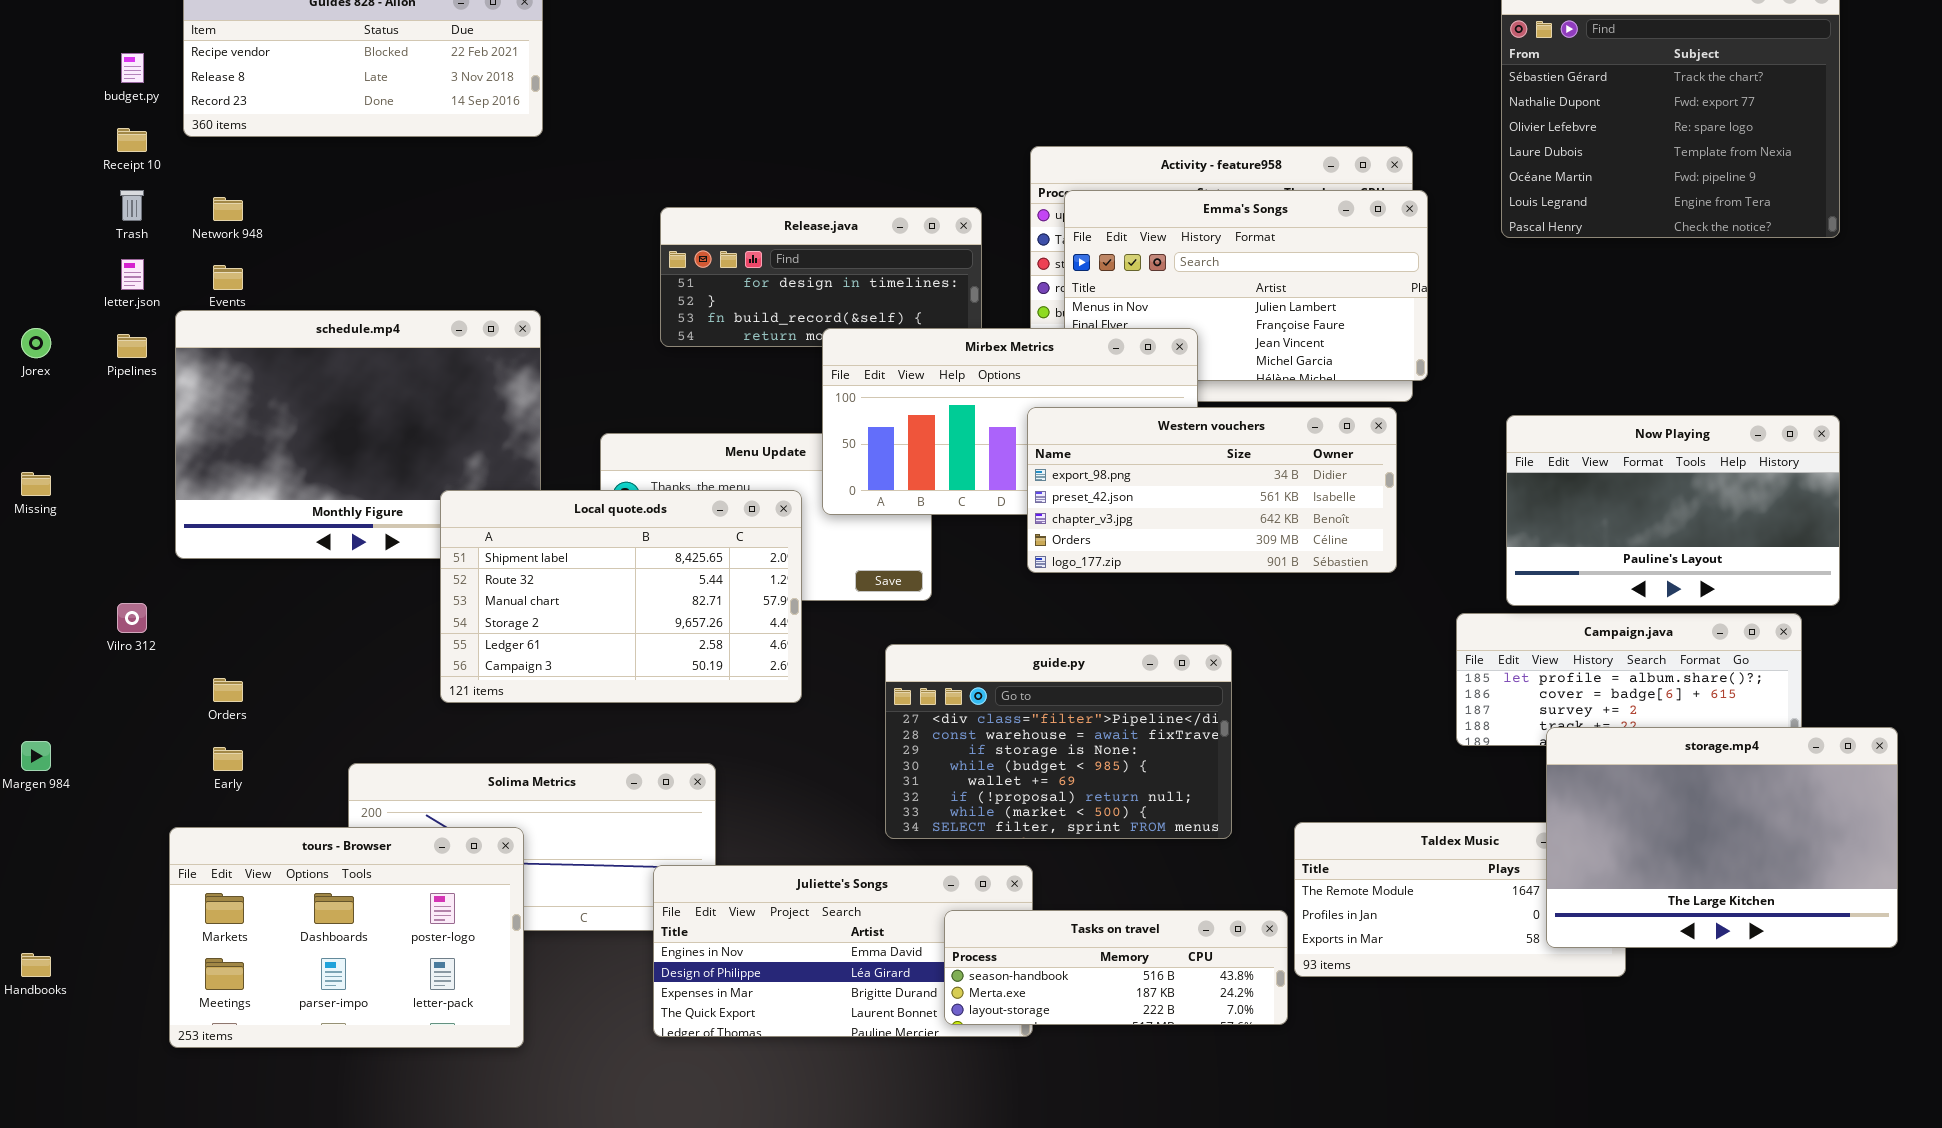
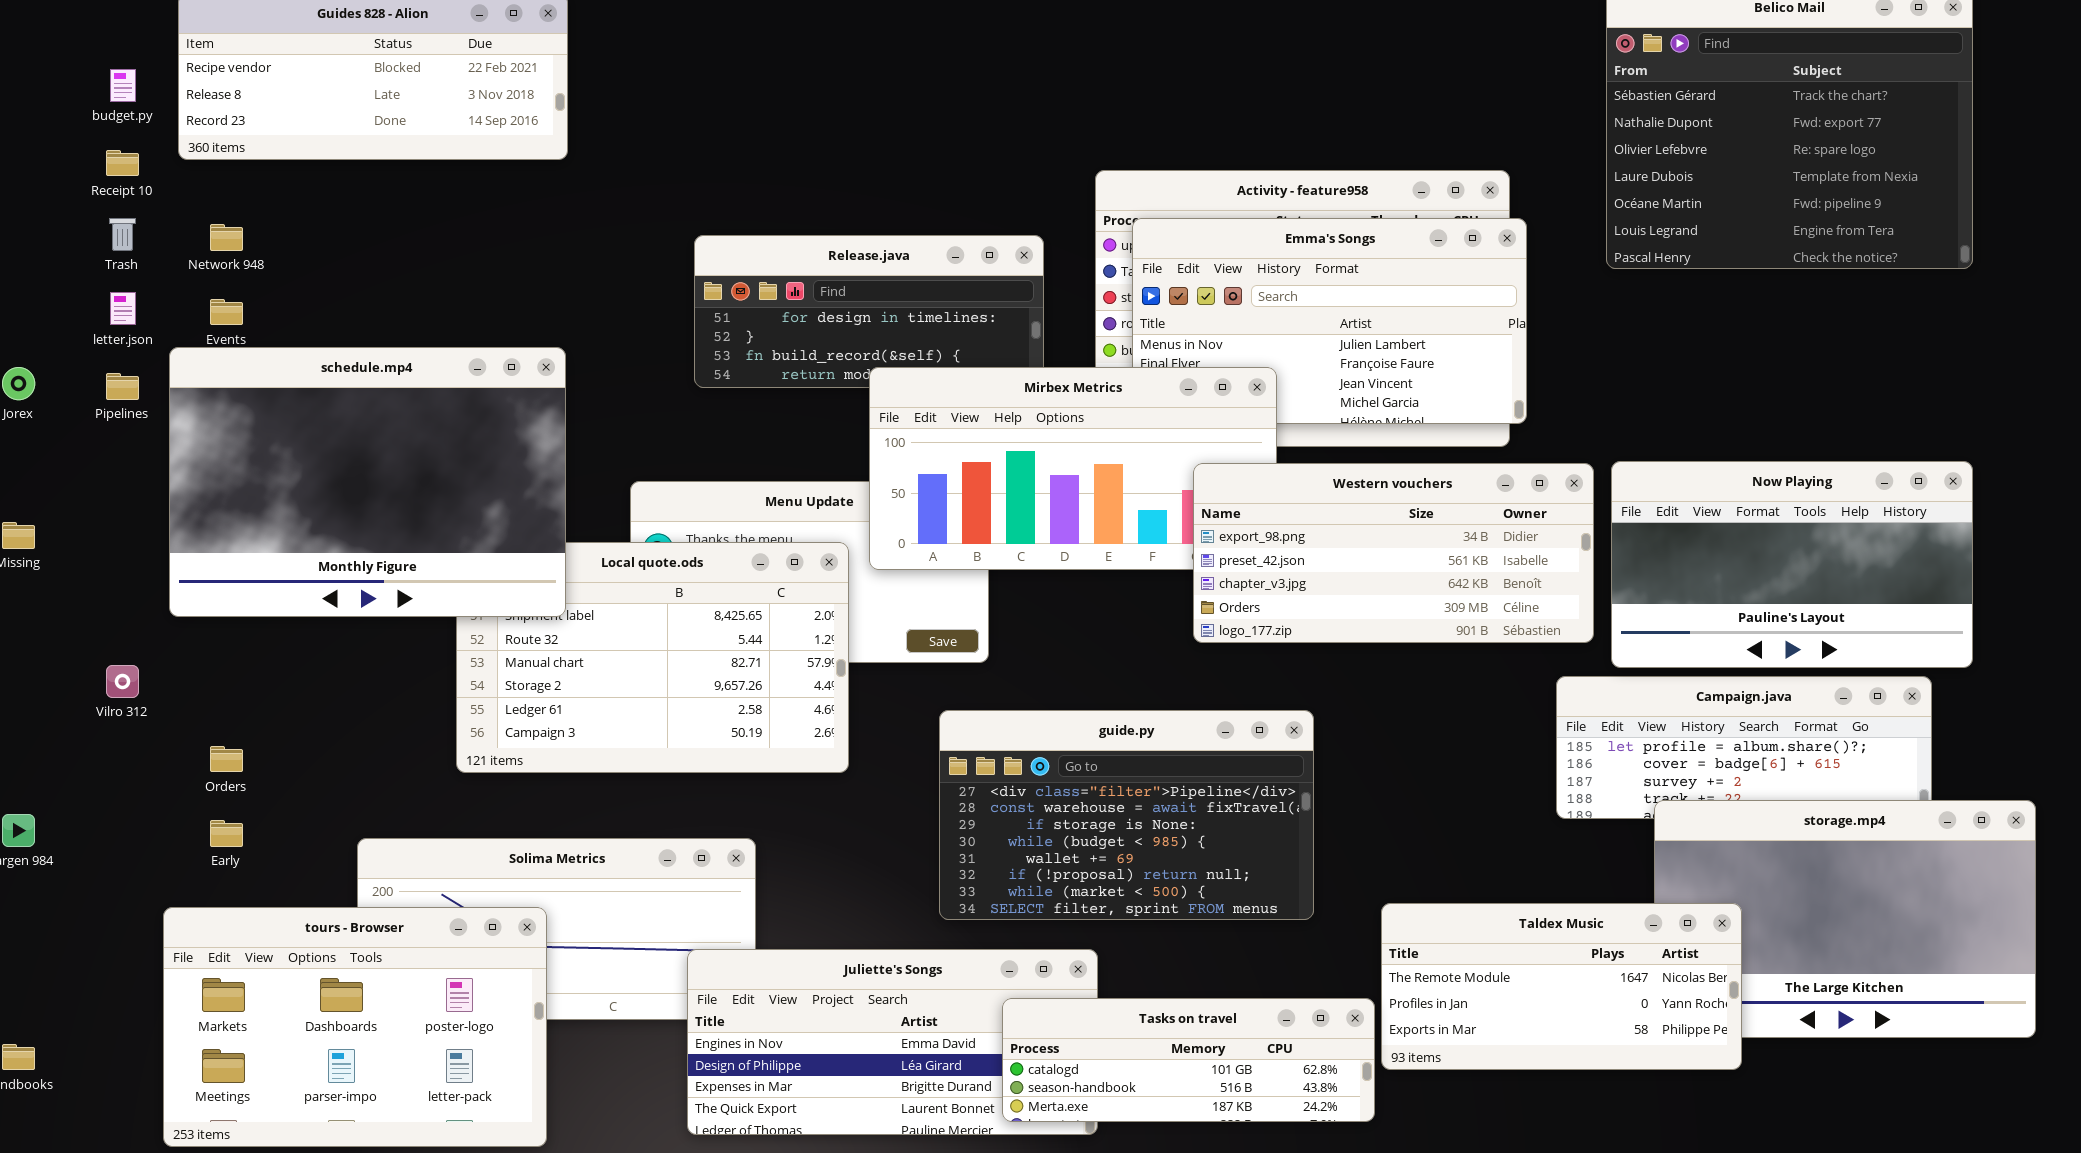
schedule.mp4: [175,310,541,559] -> [169,347,566,617], raised
Western vouchers: [1027,407,1397,573] -> [1193,463,1594,643], moved
Taldex Music: [1294,822,1626,977] -> [1381,903,1742,1070], raised
Tasks on travel: [944,910,1288,1025] -> [1002,998,1375,1122], scrolled up 1 row

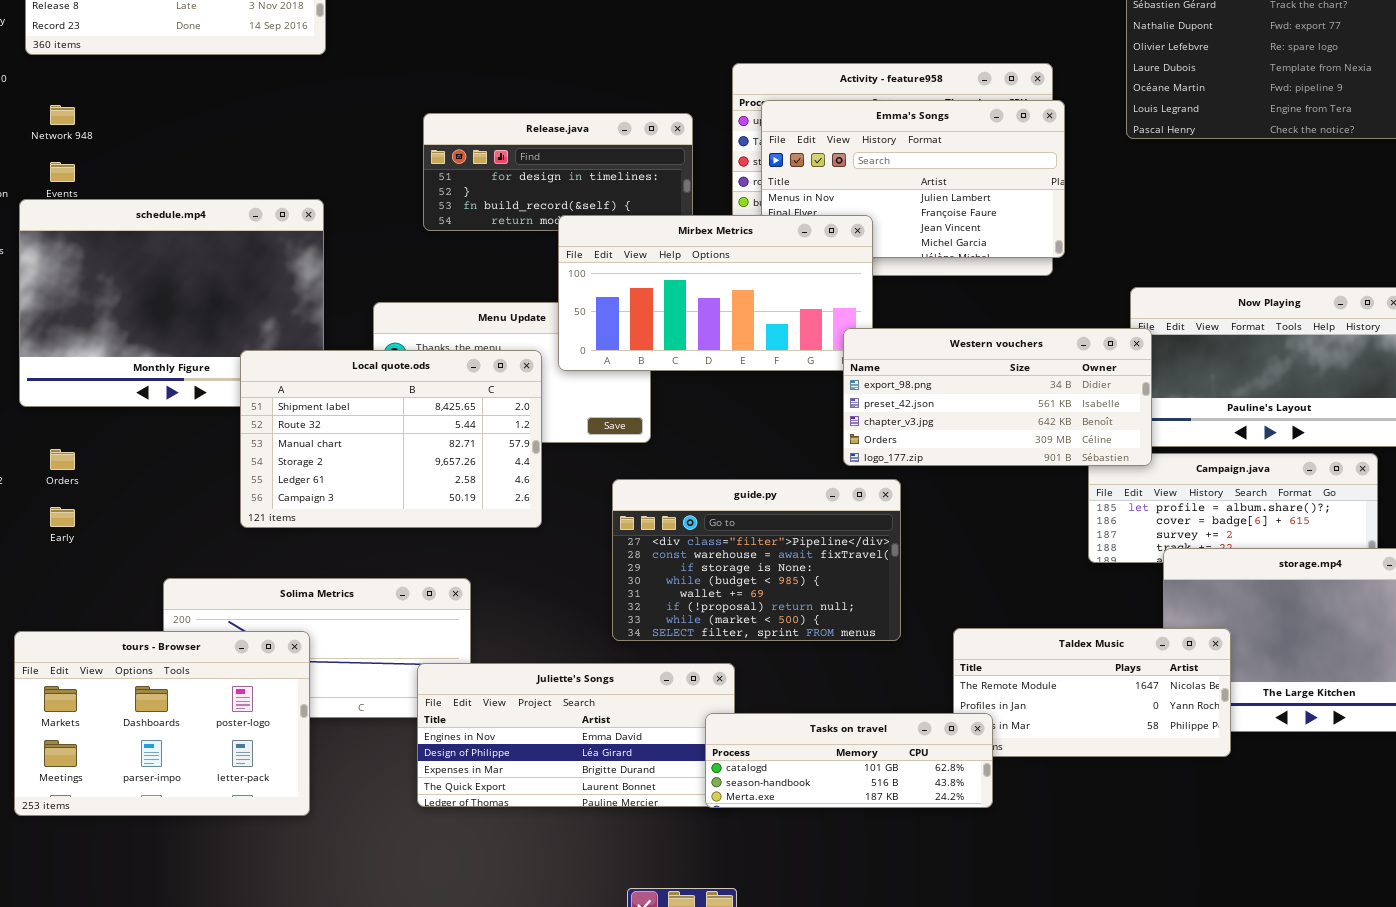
Western vouchers: [1193,463,1594,643] -> [843,328,1152,466], moved
Local quote.ods: [456,542,849,773] -> [240,350,542,528], raised
Orders: [210,746,243,772] -> [50,449,75,470], moved
Early: [210,820,243,847] -> [50,507,75,527], moved
Tasks on travel: [1002,998,1375,1122] -> [705,713,993,808], moved

